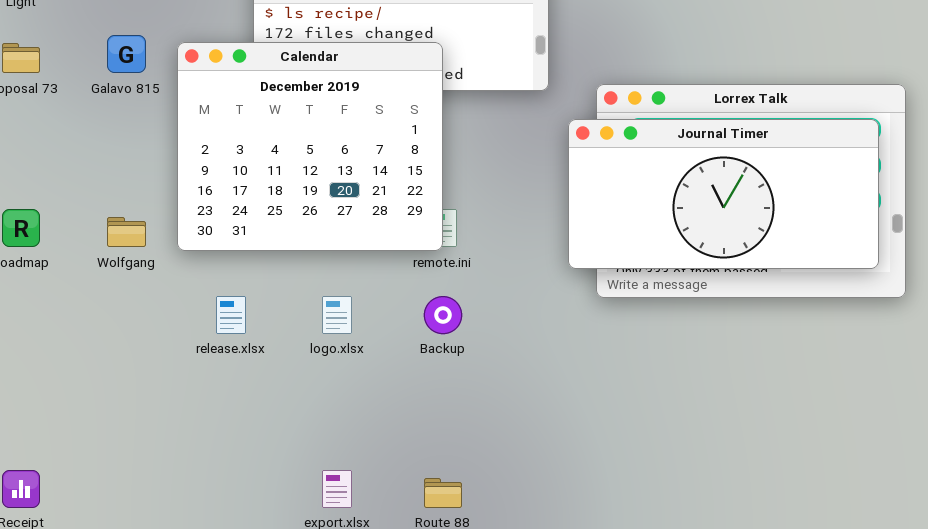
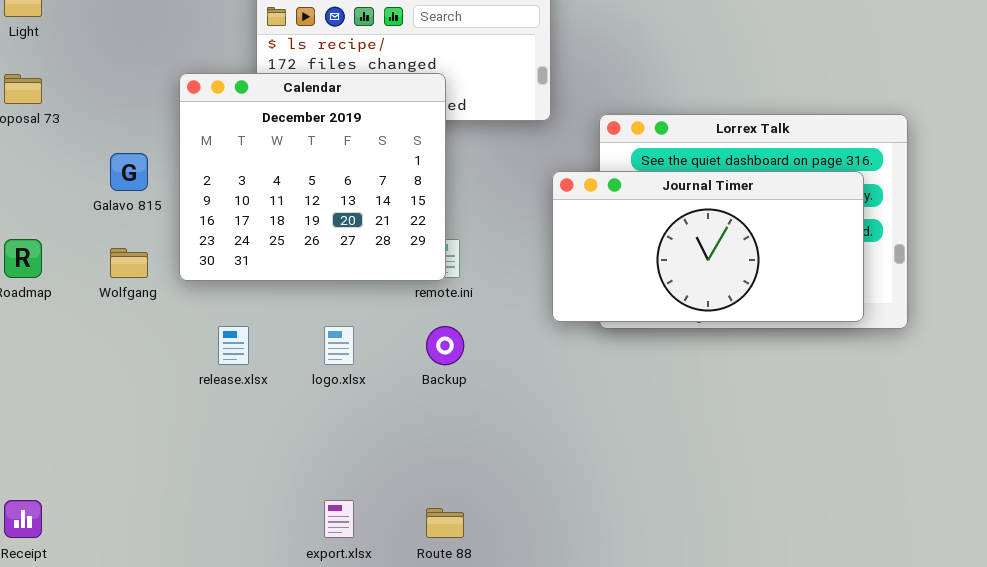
Galavo 815: [107,35,146,73] -> [110,153,148,191], moved
Journal Timer: [568,119,879,269] -> [552,171,864,322], moved

